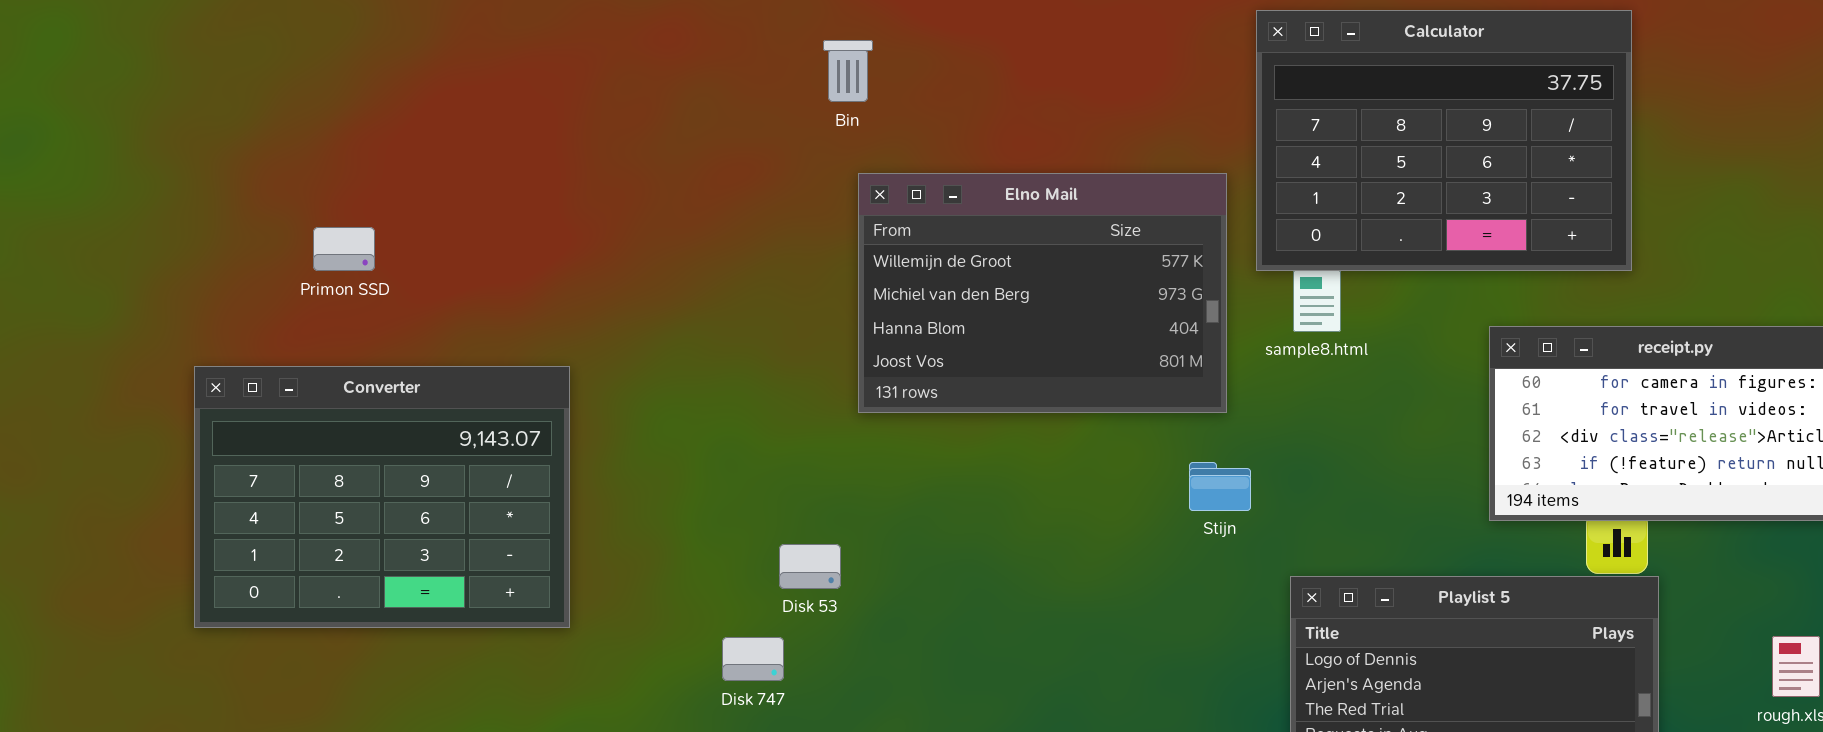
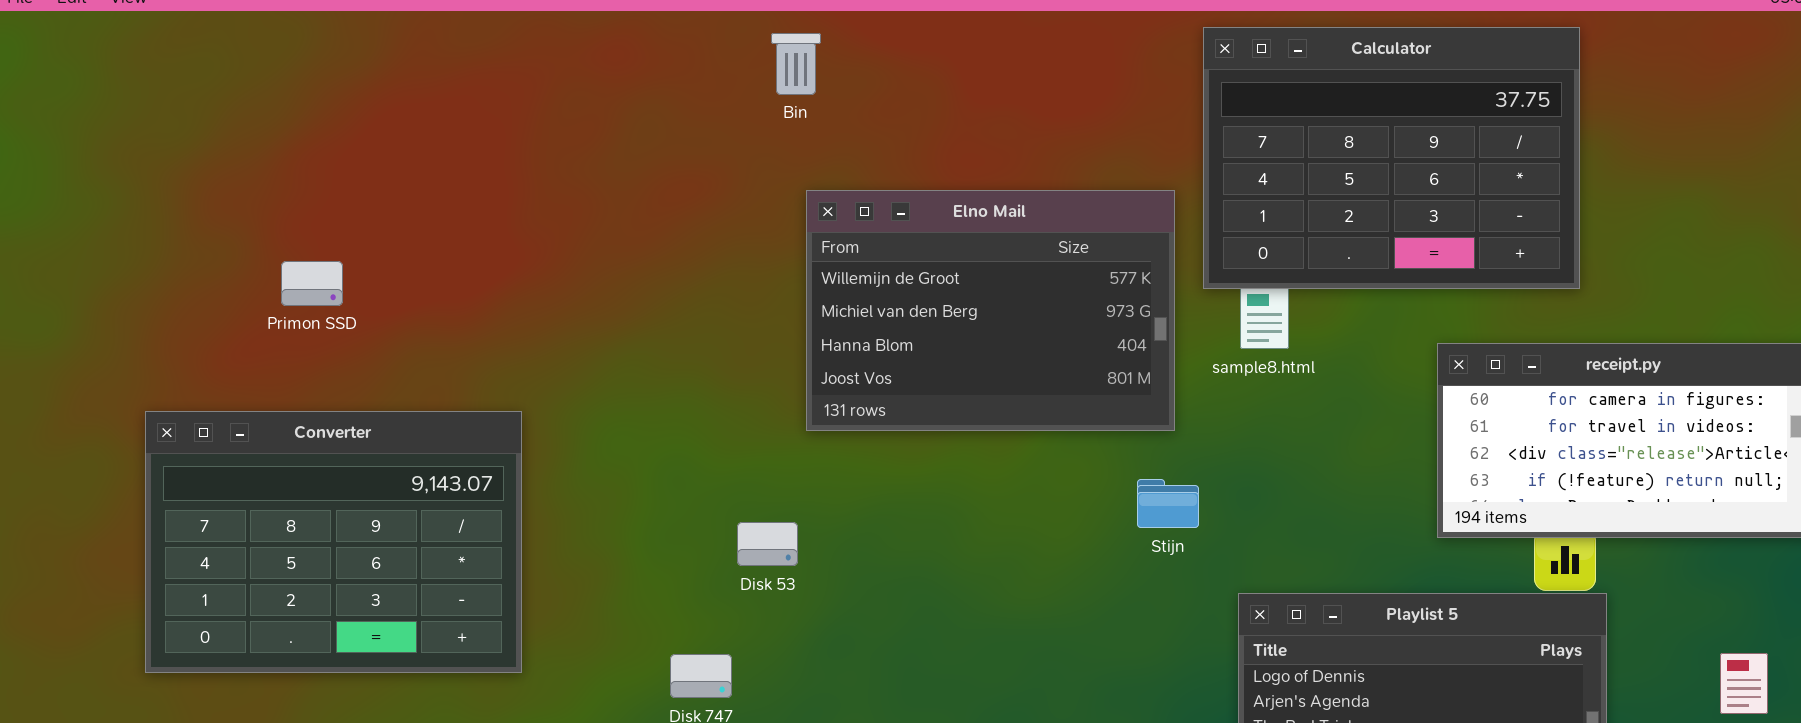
Bin: [823,40,873,102] -> [771,33,821,95], moved
Primon SSD: [313,227,375,271] -> [281,261,343,306], moved
Converter: [194,366,570,628] -> [145,411,522,673], moved
Disk 53: [779,544,841,589] -> [737,522,798,566], moved

